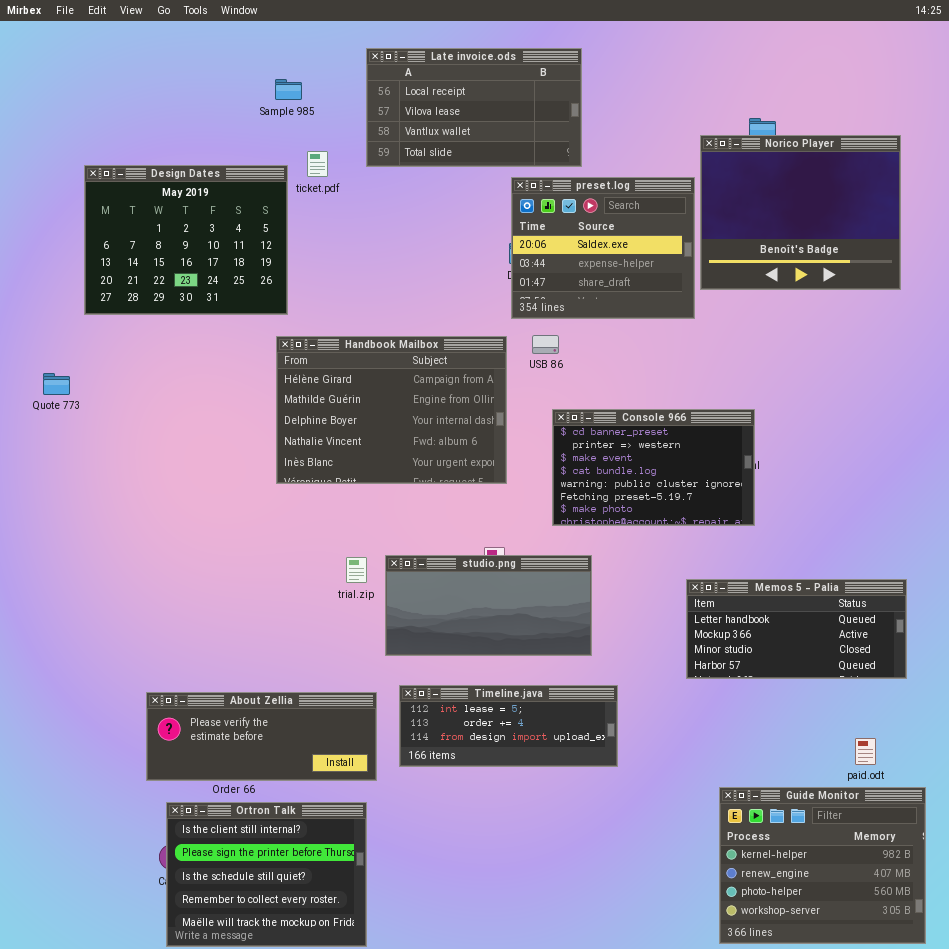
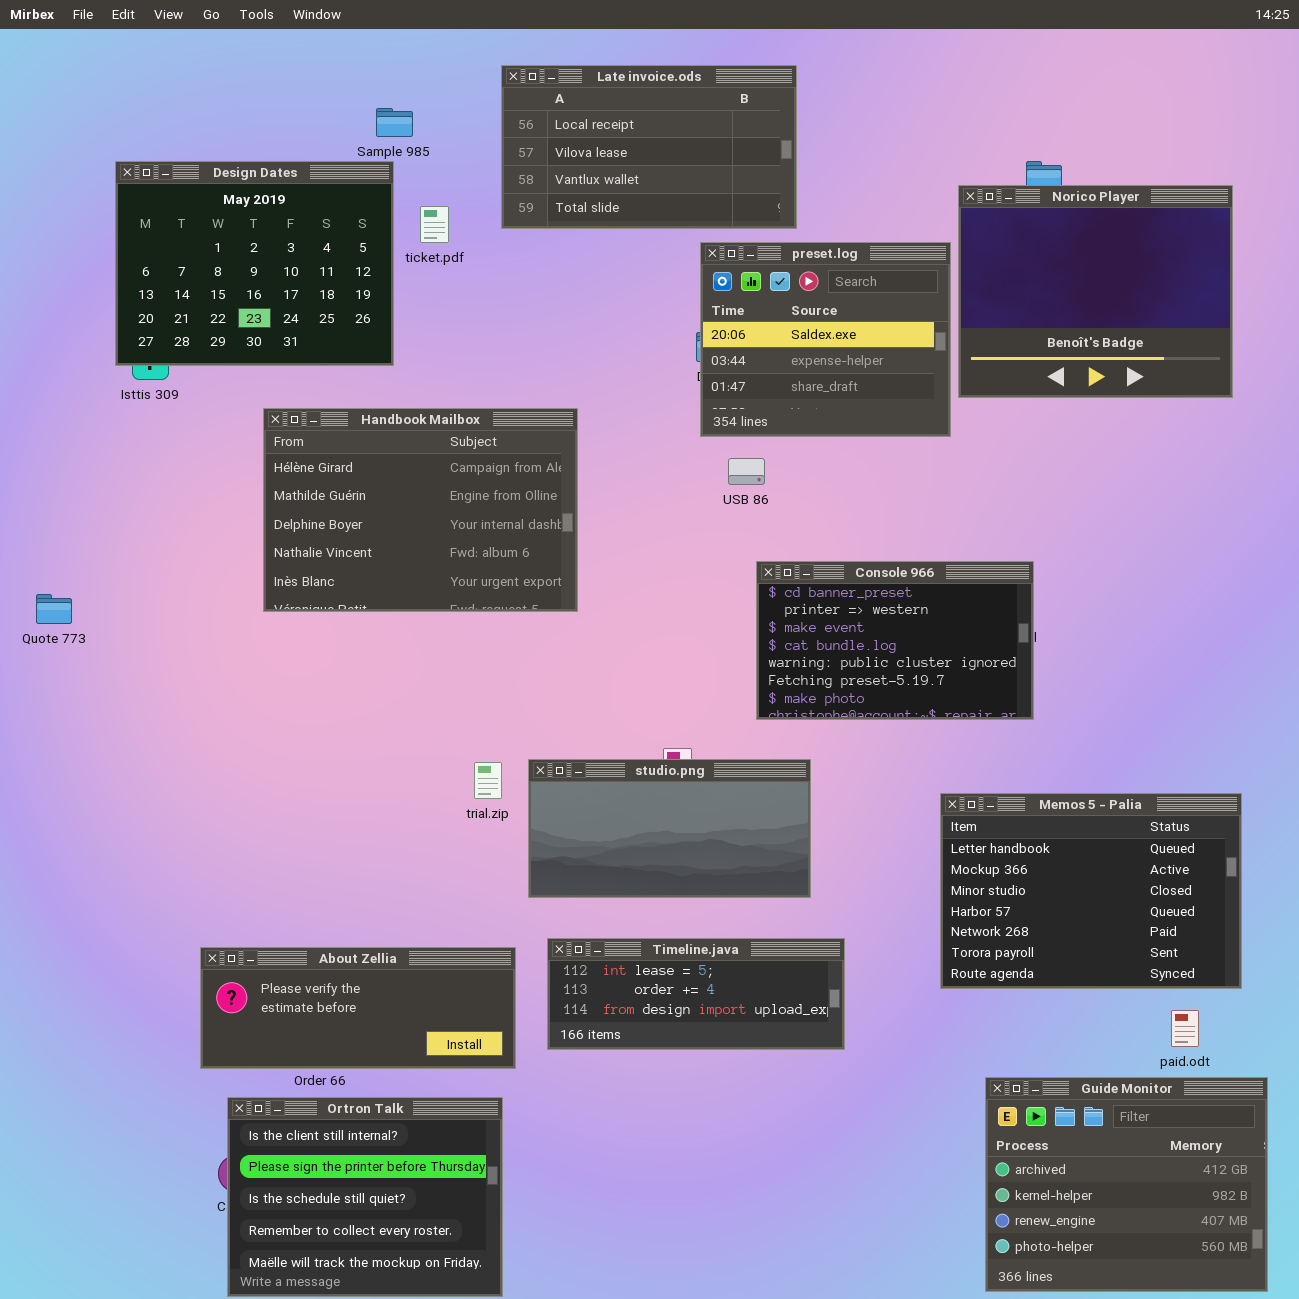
Design Dates: [84,165,288,315] -> [115,161,394,366], moved
Handbook Mailbox: [276,336,507,484] -> [263,408,578,612], moved
Quote 773: [43,373,70,395] -> [36,594,72,624], moved
Memos 5 - Palia: [686,579,907,679] -> [940,793,1242,989], resized
Guide Monitor: [719,787,926,944] -> [985,1077,1268,1292], scrolled up 1 row

